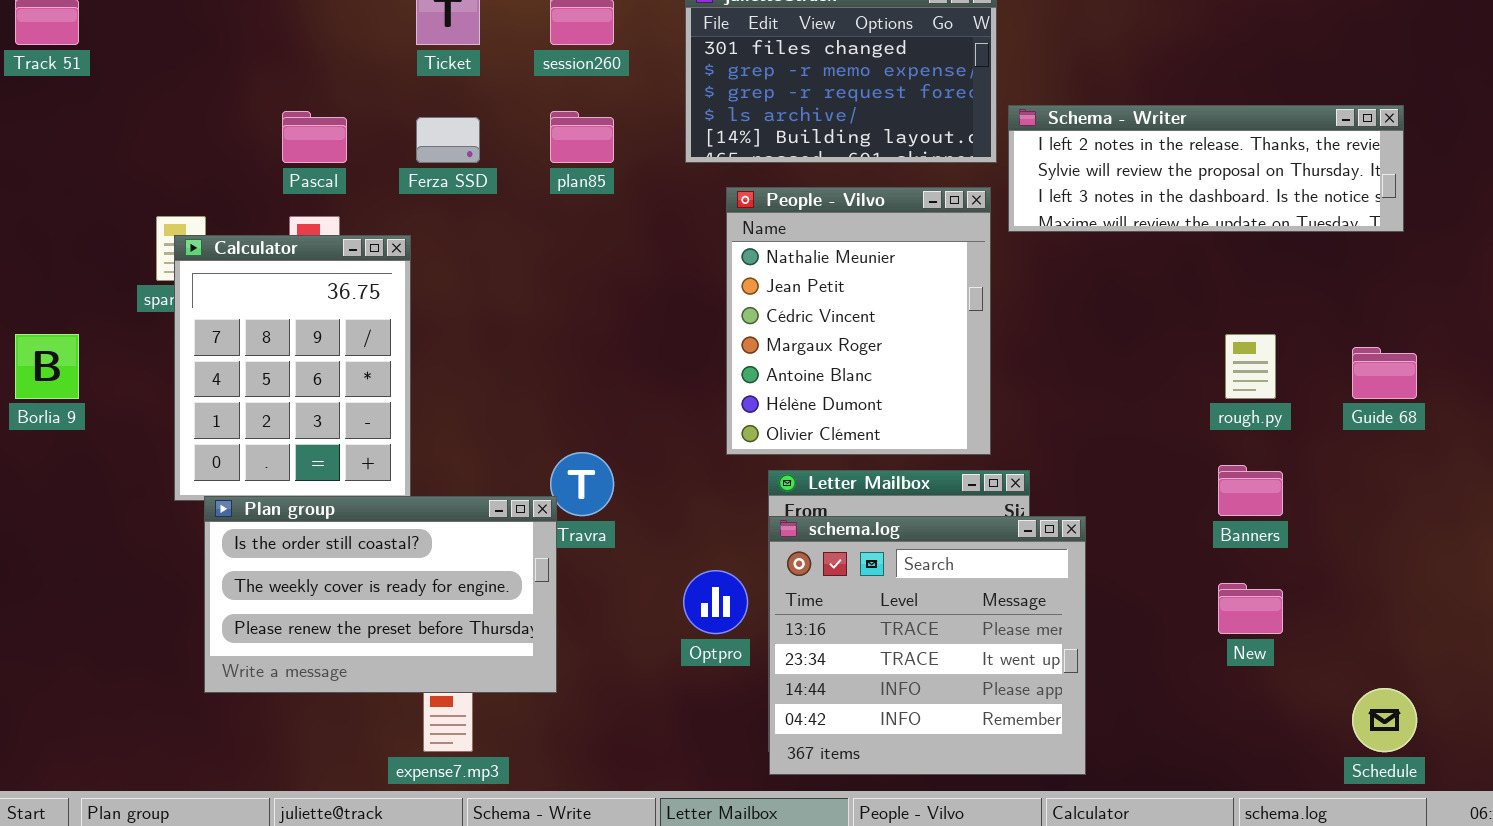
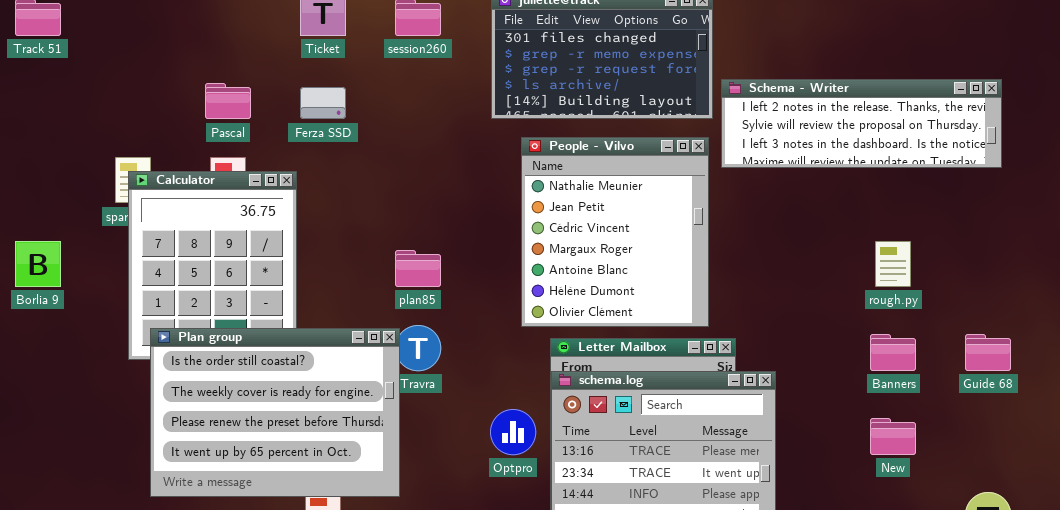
plan85: [550,111,614,163] -> [395,250,441,287], moved
Guide 68: [1352,347,1417,399] -> [965,334,1011,371], moved
Plan group: [204,496,557,693] -> [150,328,400,497], resized

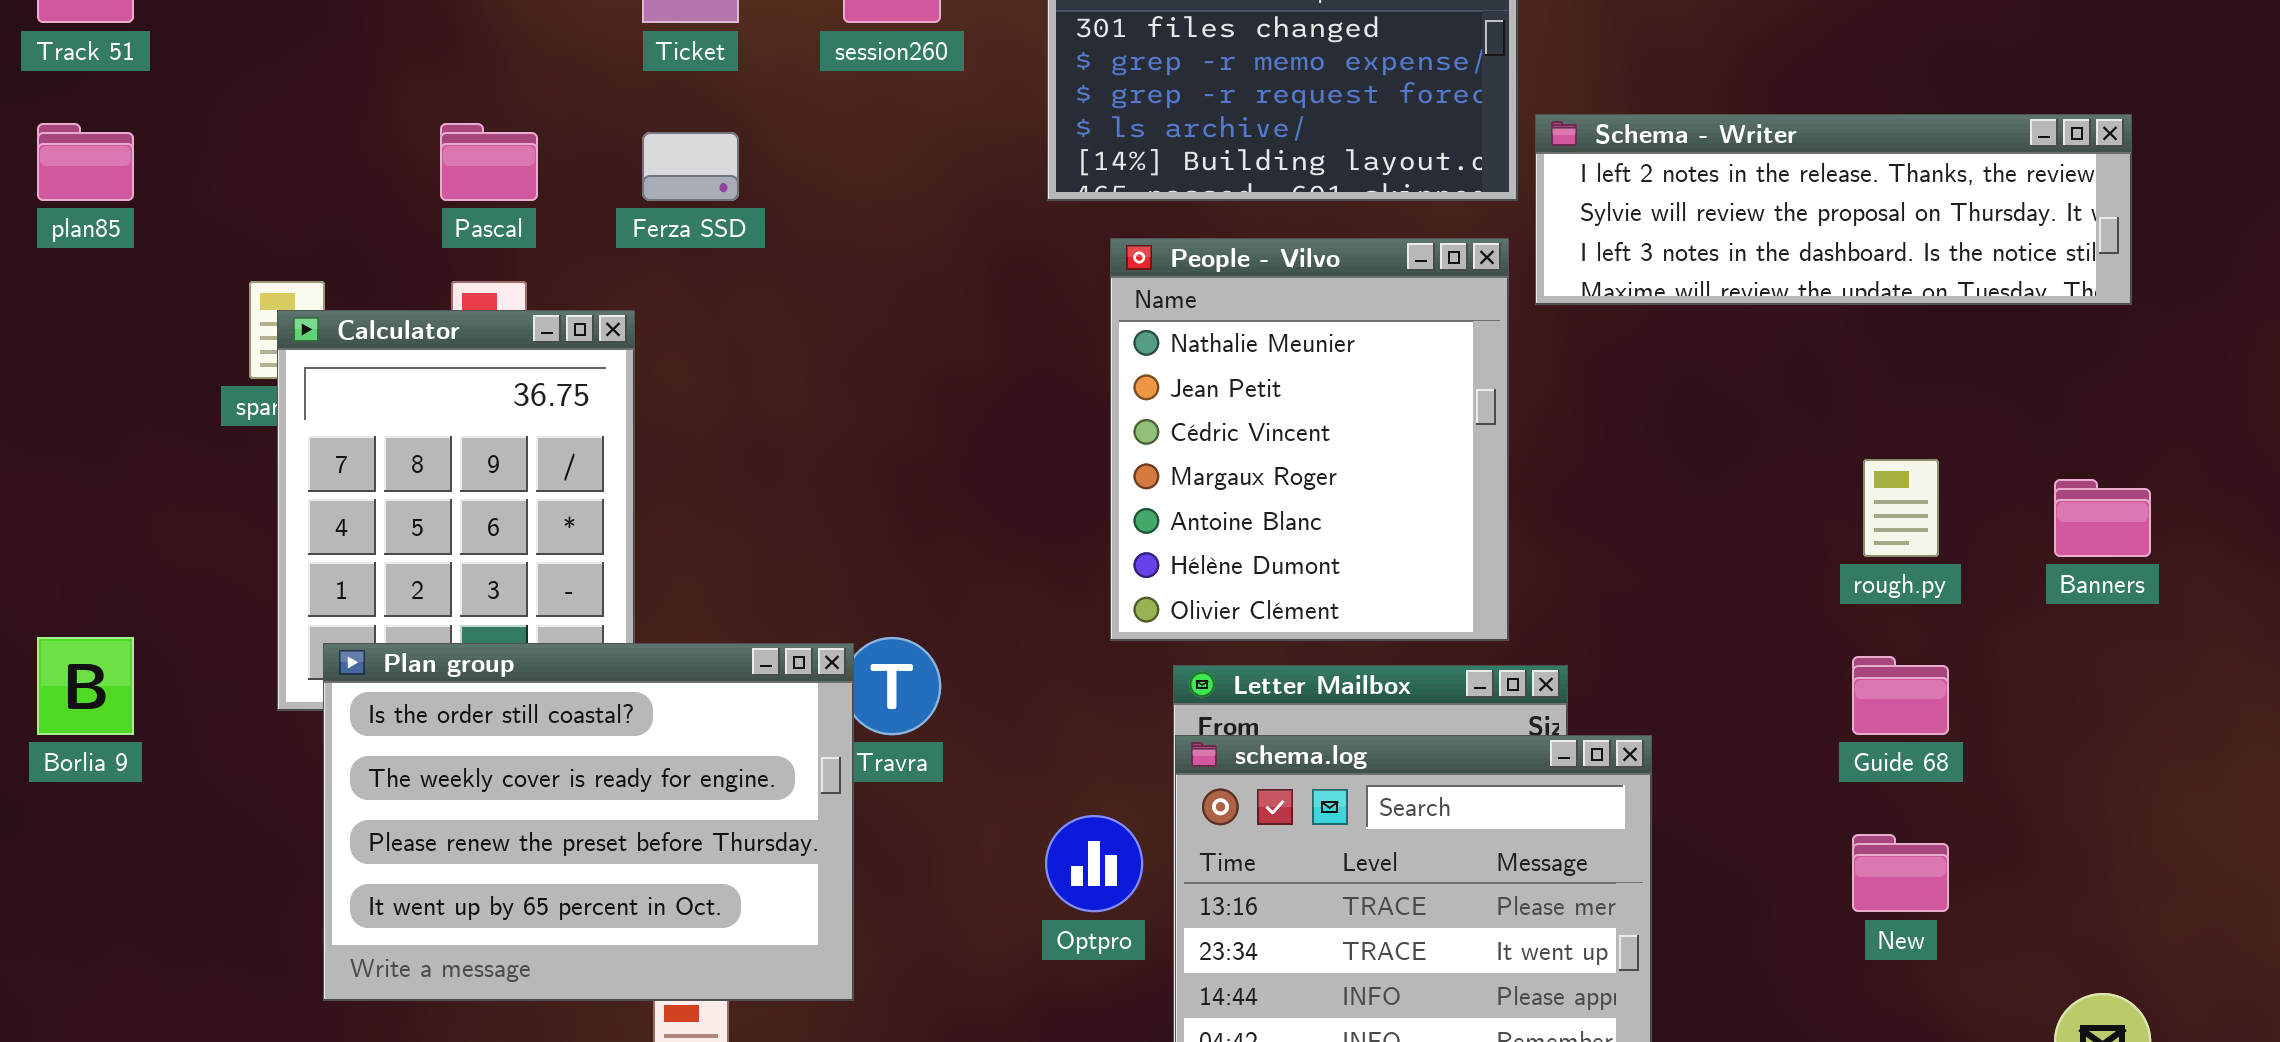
Borlia 9: [15,241,61,287] -> [37,637,134,735], moved
plan85: [395,250,441,287] -> [37,123,134,201], moved
Banners: [870,334,916,371] -> [2054,479,2151,557], moved
Guide 68: [965,334,1011,371] -> [1852,656,1949,735], moved

